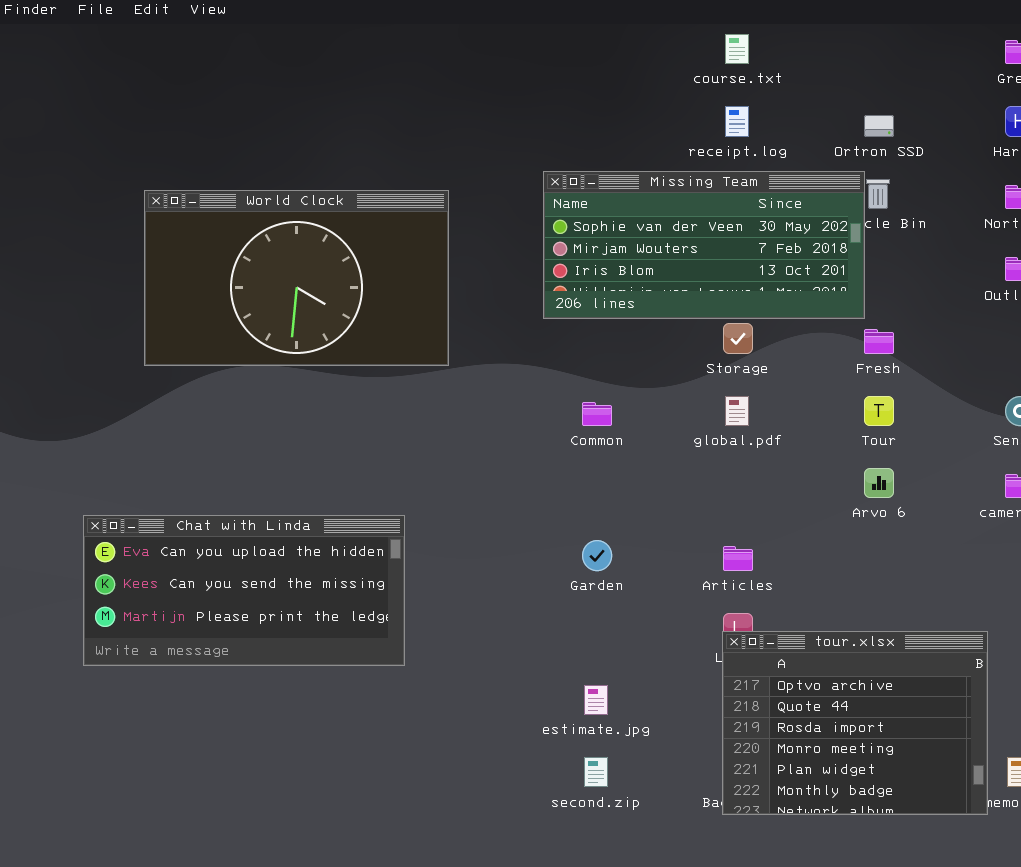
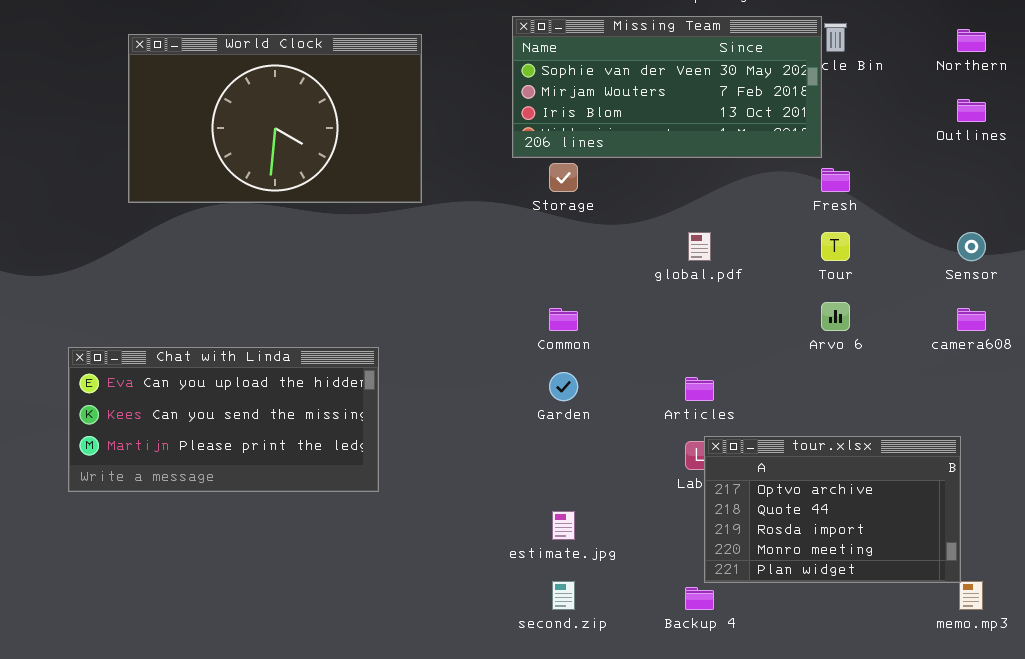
Storage: [723,323,753,354] -> [549,163,578,192], moved
Common: [582,402,612,426] -> [549,308,578,331], moved
tour.xlsx: [722,631,988,815] -> [704,436,961,583], moved, resized

